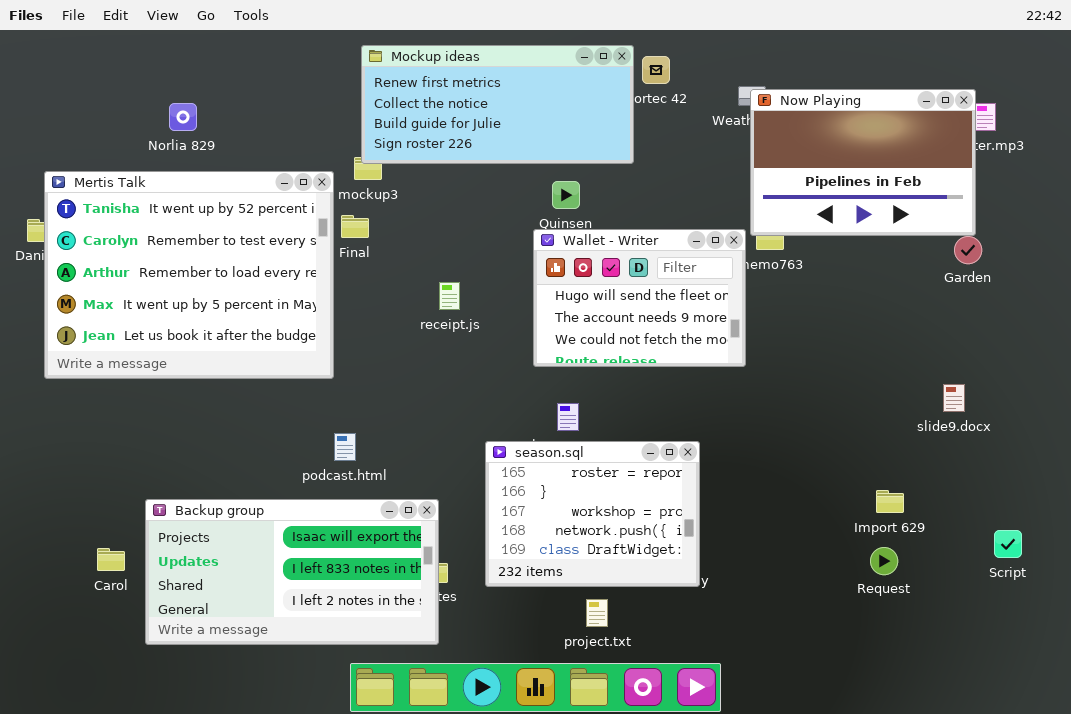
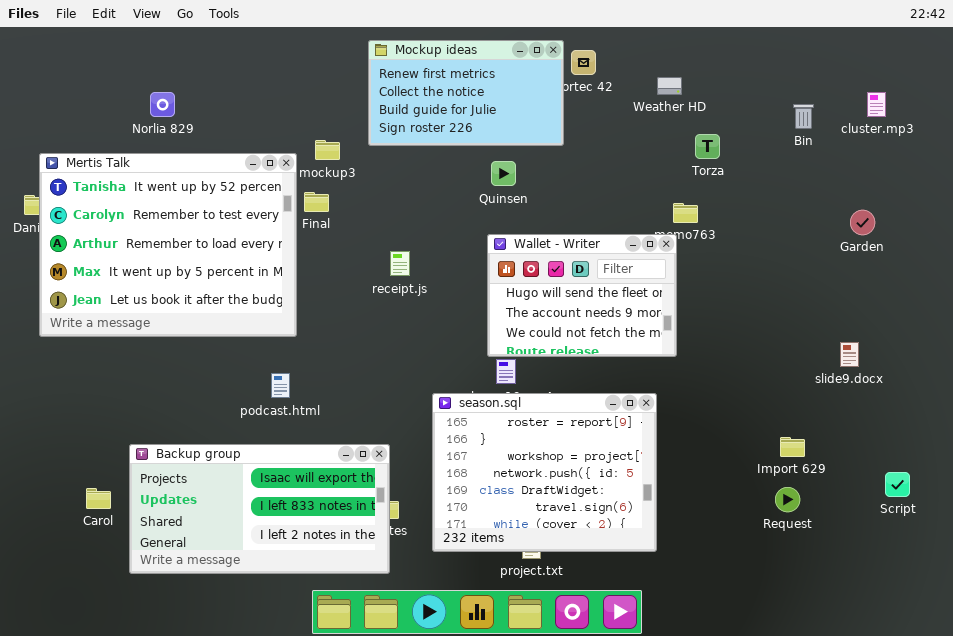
Mockup ideas: [361,45,634,164] -> [368,40,564,146], resized
Now Playing: [750,89,976,236] -> none, closed
Wallet - Writer: [533,229,746,367] -> [487,234,677,357], moved
podcast.html: [334,433,356,461] -> [271,373,290,398], moved
season.sql: [485,441,700,587] -> [432,393,657,552], resized

